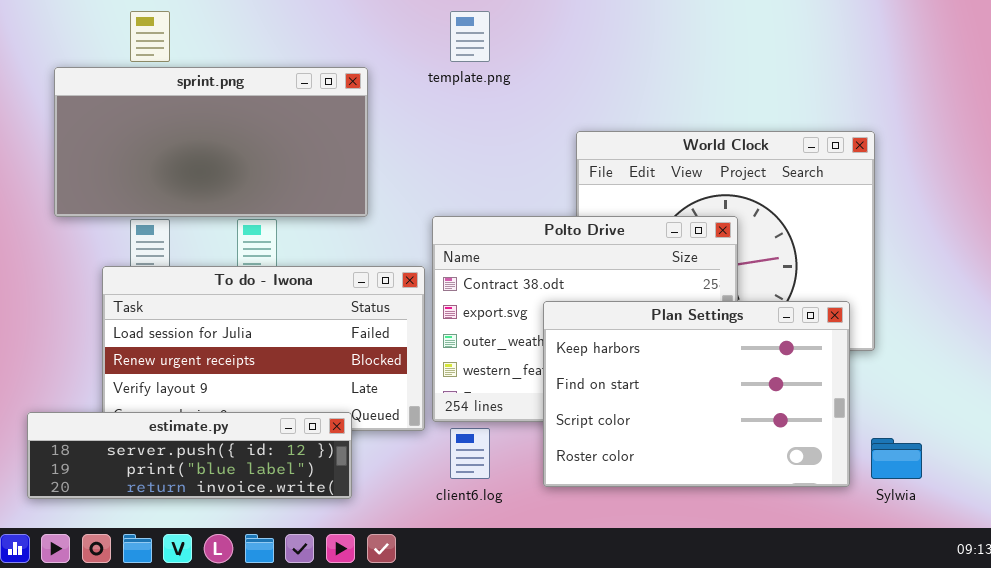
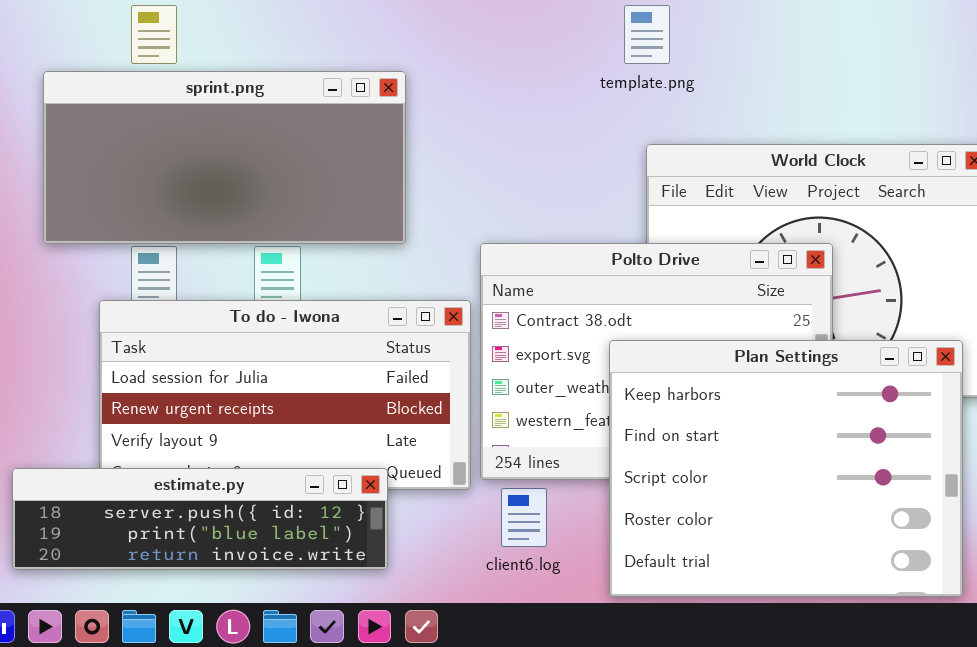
template.png: [450,11,490,62] -> [624,5,670,64], moved
Plan Settings: [543,301,850,487] -> [609,340,963,597], resized

